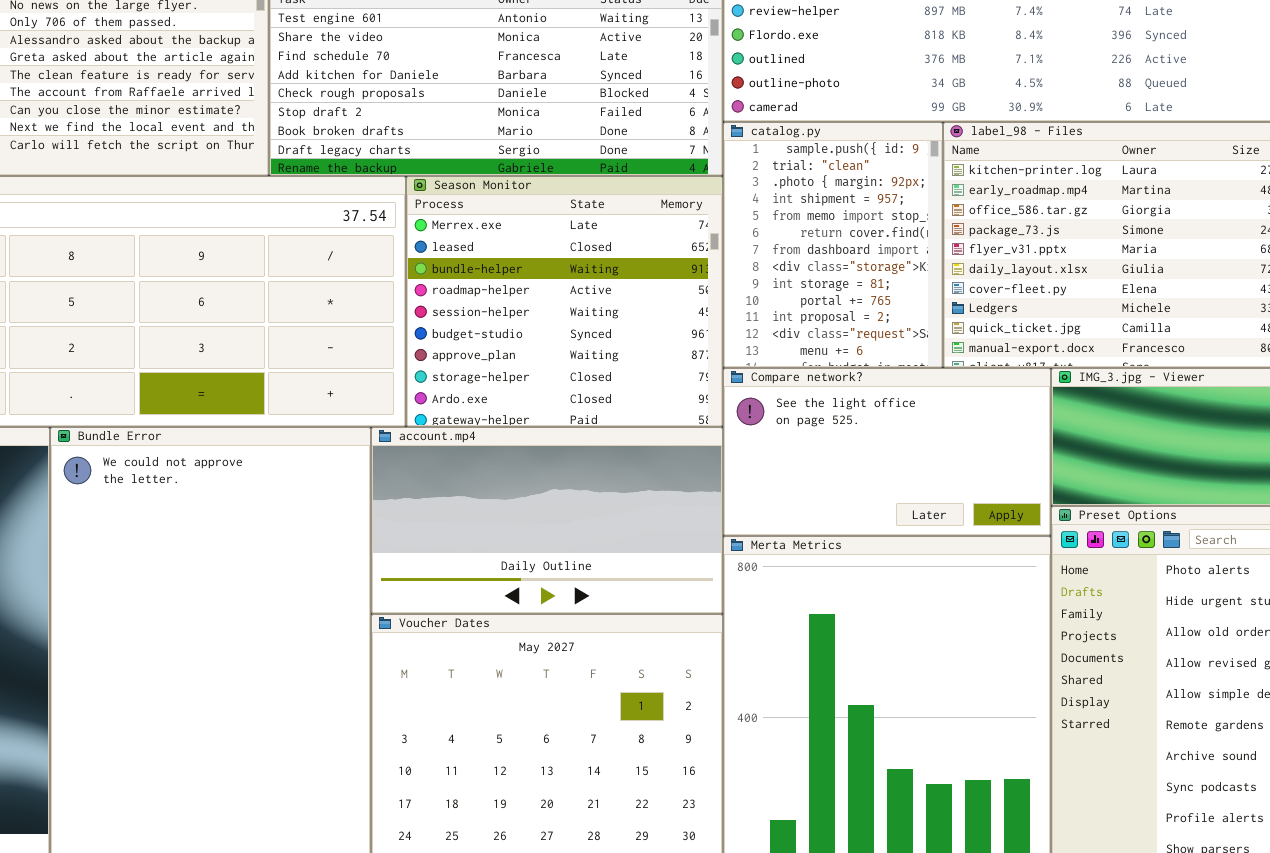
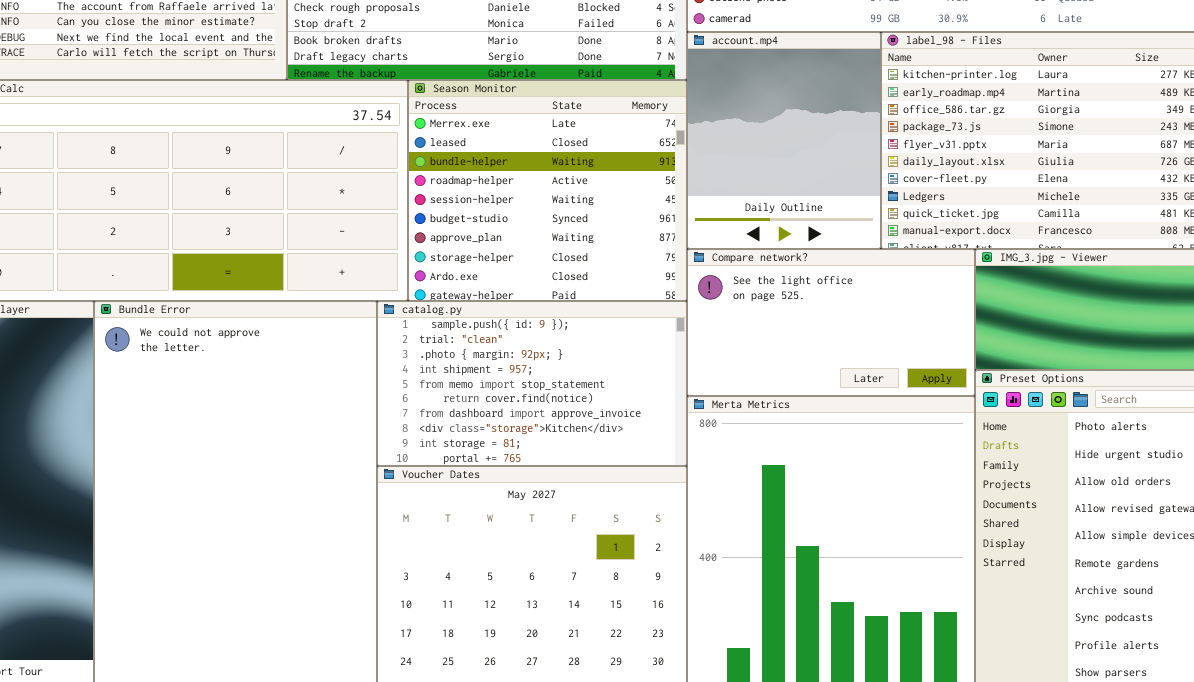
catalog.py: [723,122,943,368] -> [377,301,687,466], moved, resized
account.mp4: [371,427,723,614] -> [687,32,881,249], moved, resized

